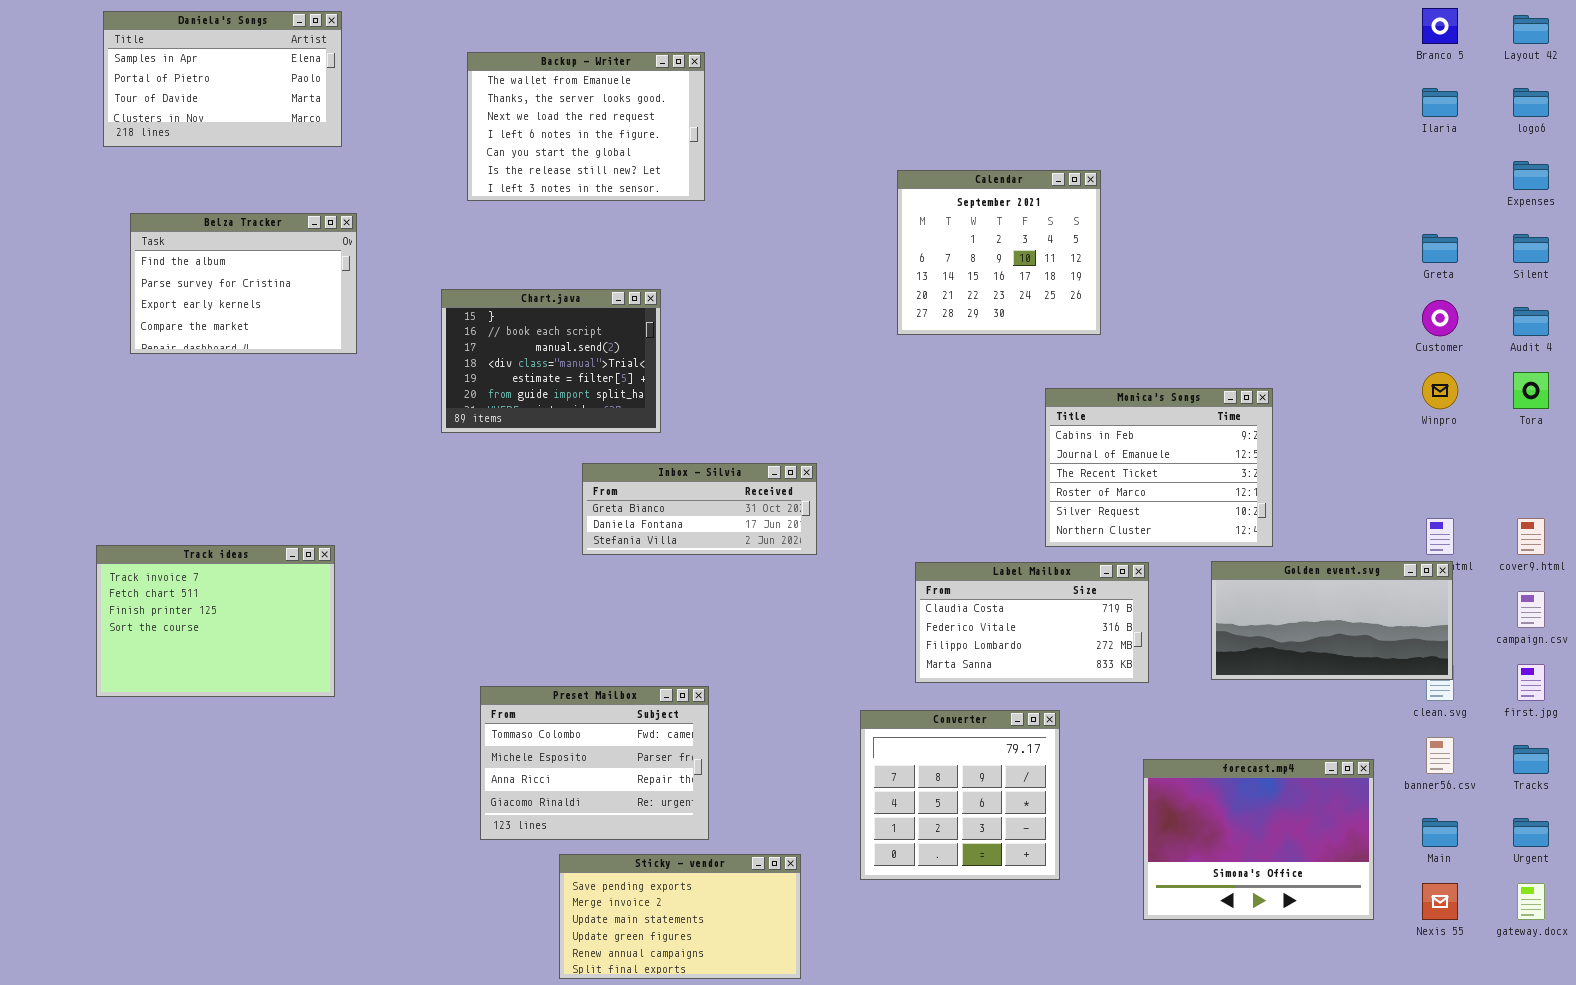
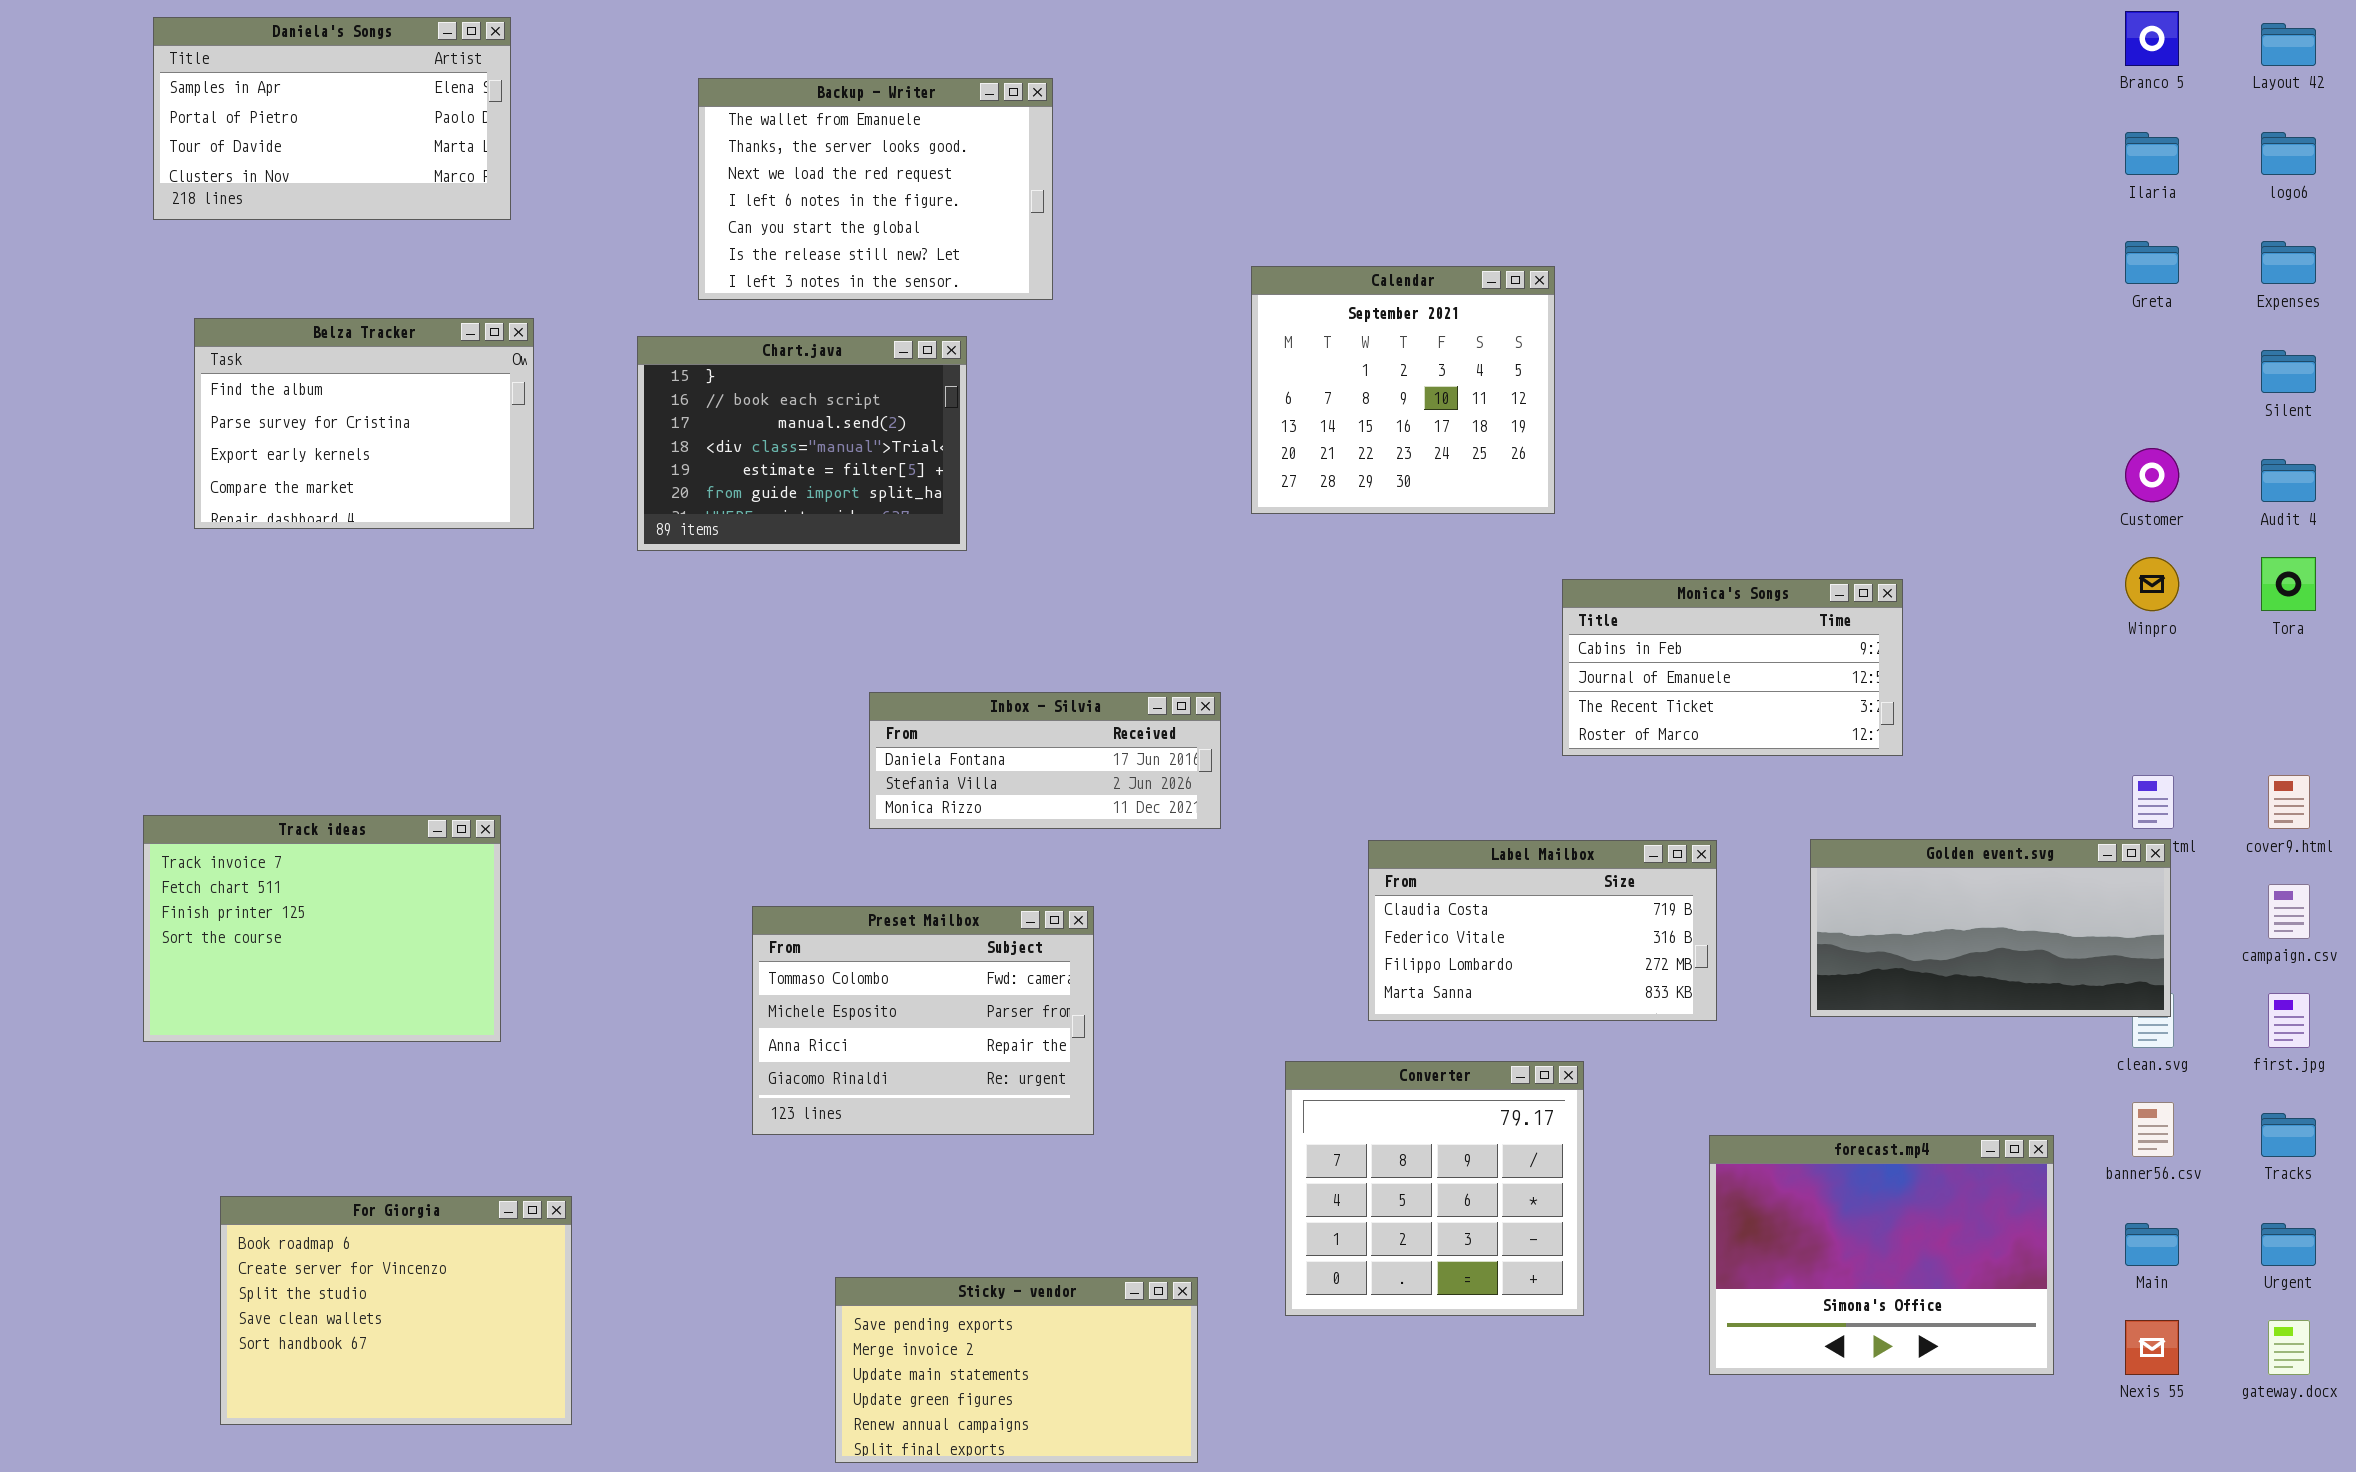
Calendar: [897,170,1101,335] -> [1251,266,1555,514], moved
Greta: [1422,234,1458,263] -> [2125,241,2179,284], moved
Chart.java: [441,289,661,433] -> [637,336,967,551], moved
Monica's Songs: [1045,388,1273,547] -> [1562,579,1903,756], resized
Inbox - Silvia: [582,463,817,555] -> [869,692,1221,829], scrolled down 1 row
Preset Mailbox: [480,686,709,840] -> [752,906,1094,1135], moved
For Giorgia: none -> [220,1196,572,1425], opened

